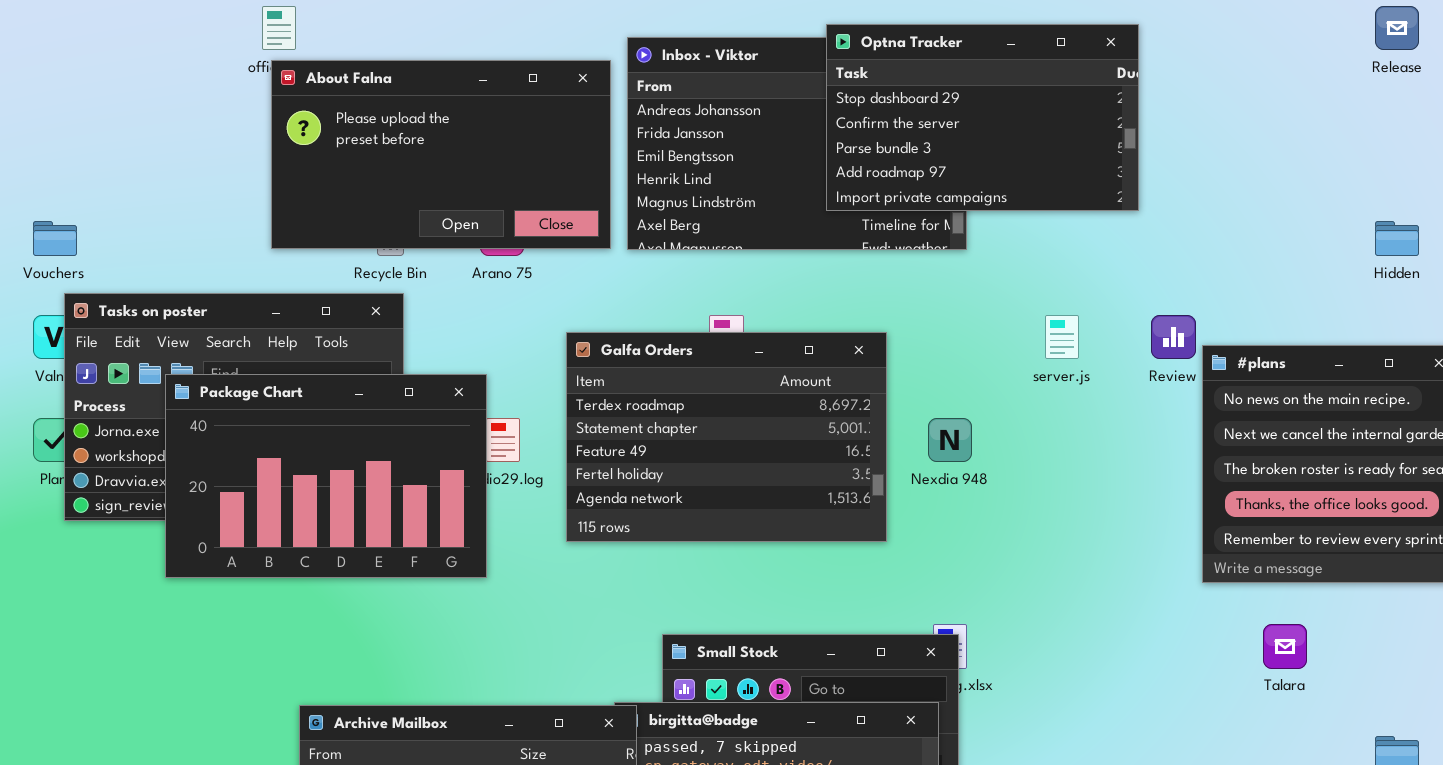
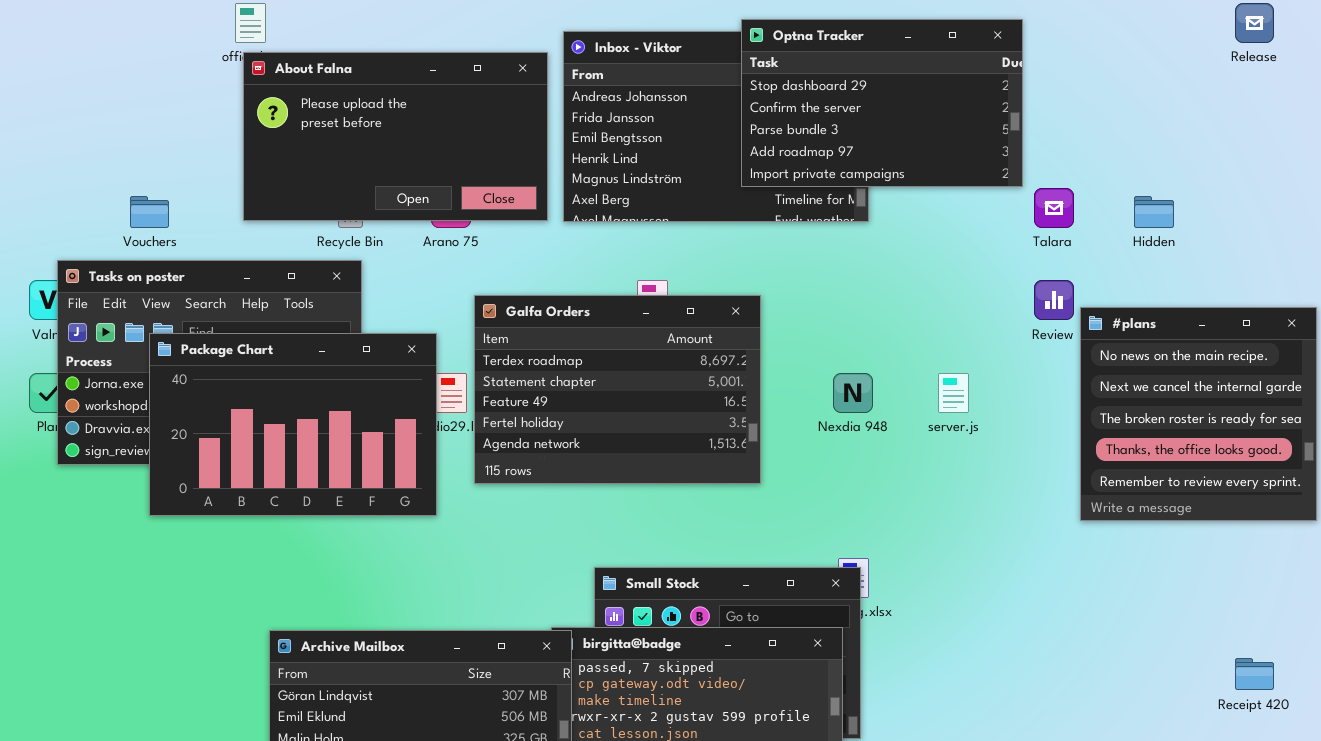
Vouchers: [33,221,77,256] -> [130,196,169,228], moved
Hidden: [1375,221,1419,256] -> [1134,196,1174,228], moved
server.js: [1045,315,1079,359] -> [938,373,969,413], moved
Galfa Orders: [566,332,887,542] -> [474,295,761,484], moved
Talara: [1263,624,1307,669] -> [1034,188,1074,228], moved

